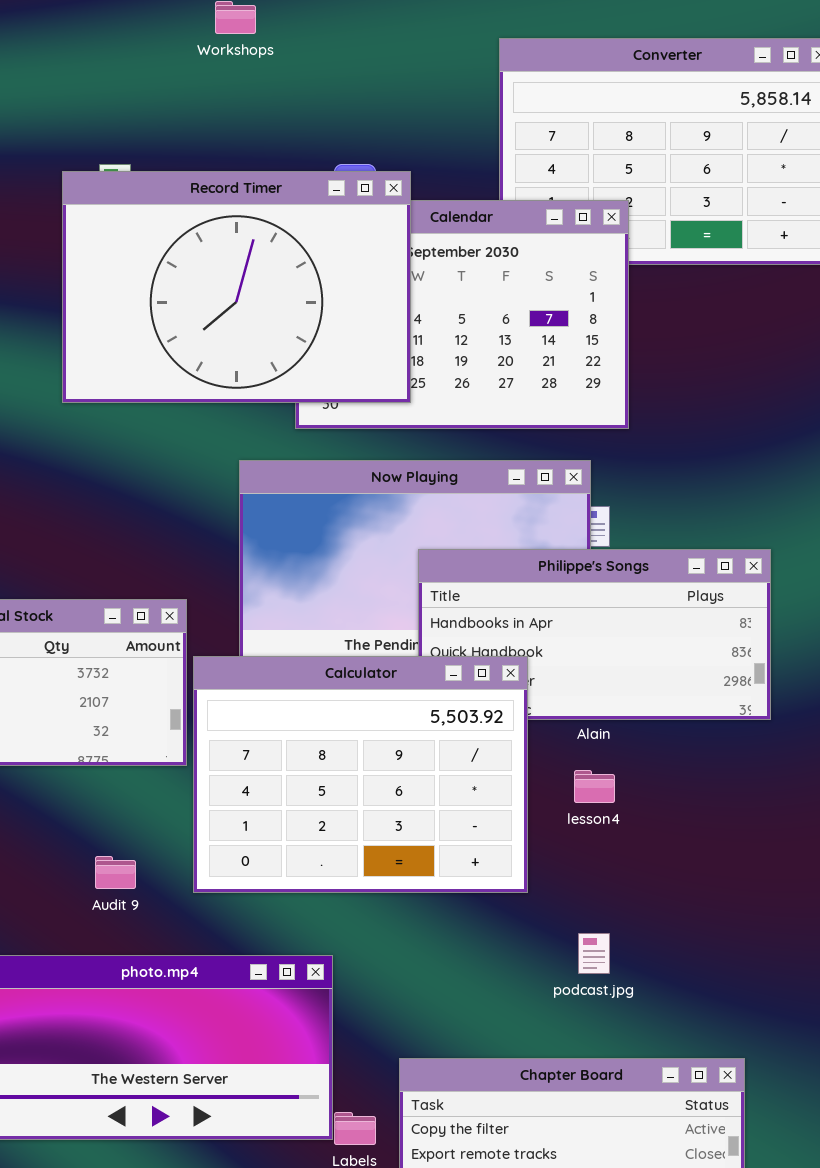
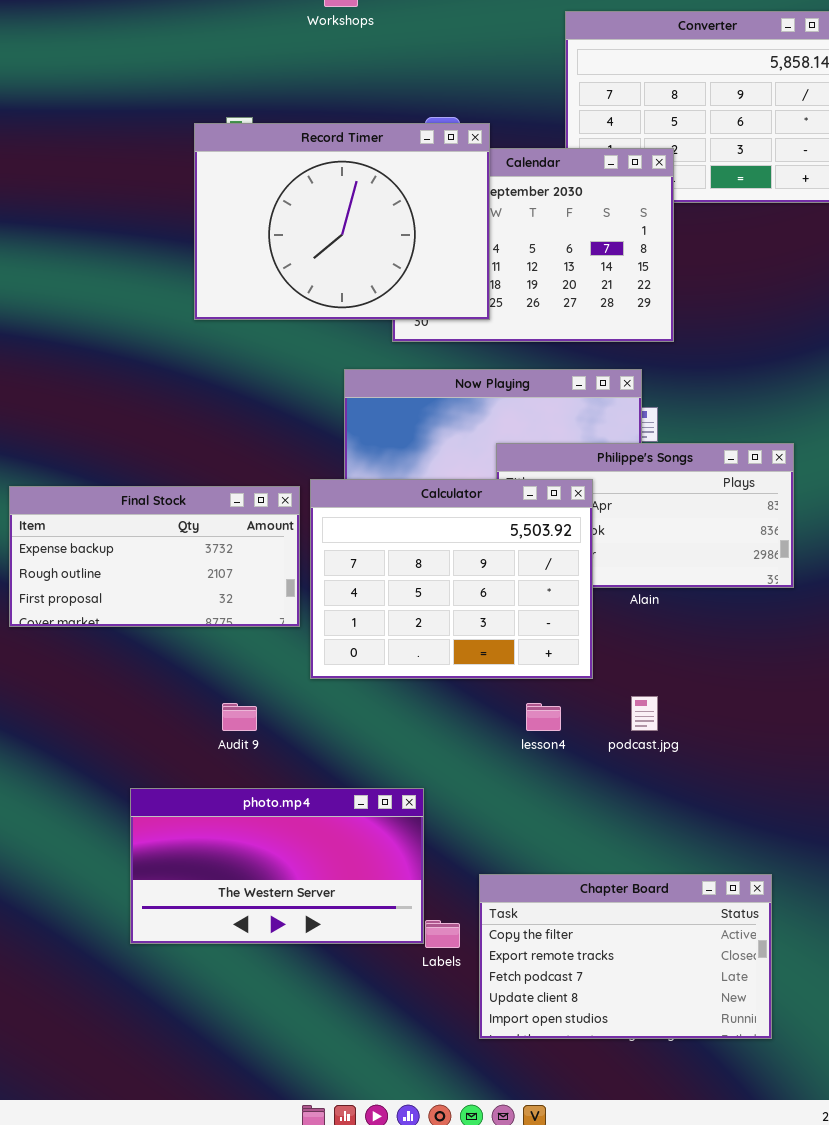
Calculator: [193,656,528,893] -> [310,479,593,679], moved
lesson4: [574,770,615,803] -> [526,703,561,731], moved
podcast.jpg: [578,933,610,974] -> [631,696,658,731], moved

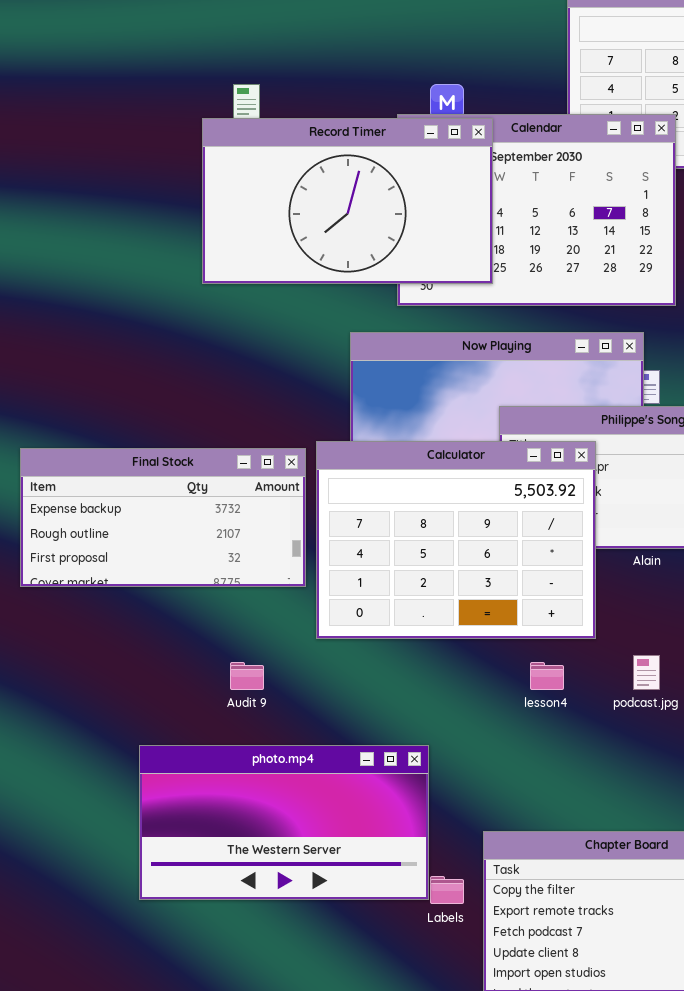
Record Timer: [194,123,490,320] -> [202,118,493,284], resized

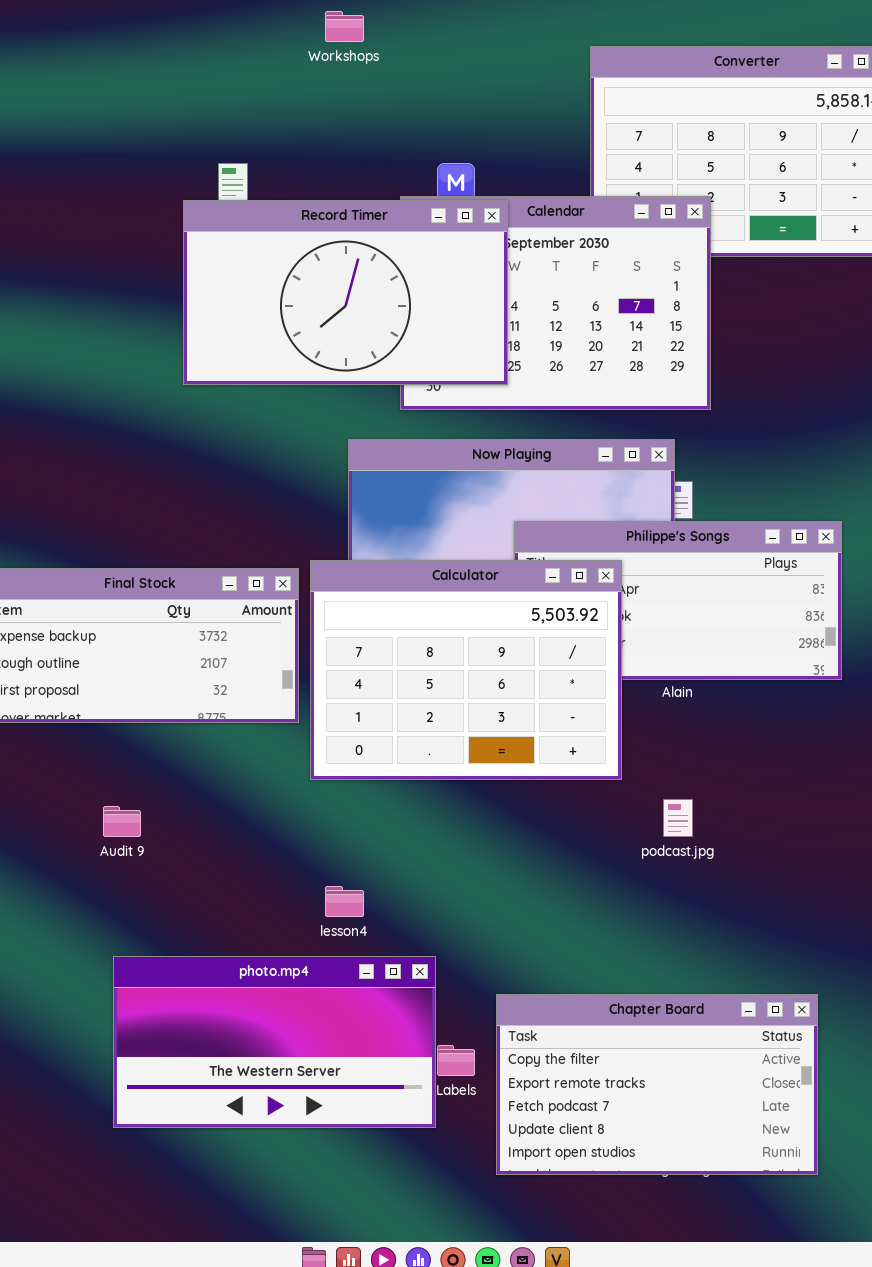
Audit 9: [230,662,264,690] -> [103,806,141,837], moved
lesson4: [530,662,564,690] -> [325,886,364,917], moved
photo.mp4: [139,745,429,900] -> [113,956,436,1128], moved

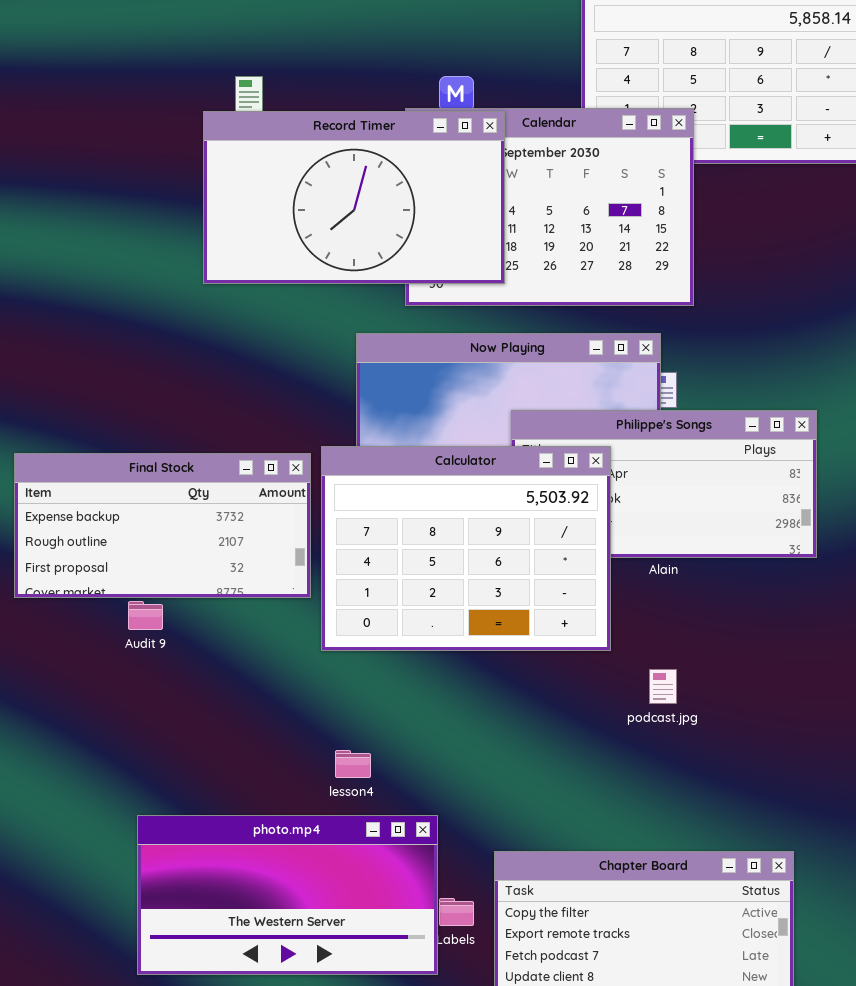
Audit 9: [103,806,141,837] -> [128,601,163,630], moved

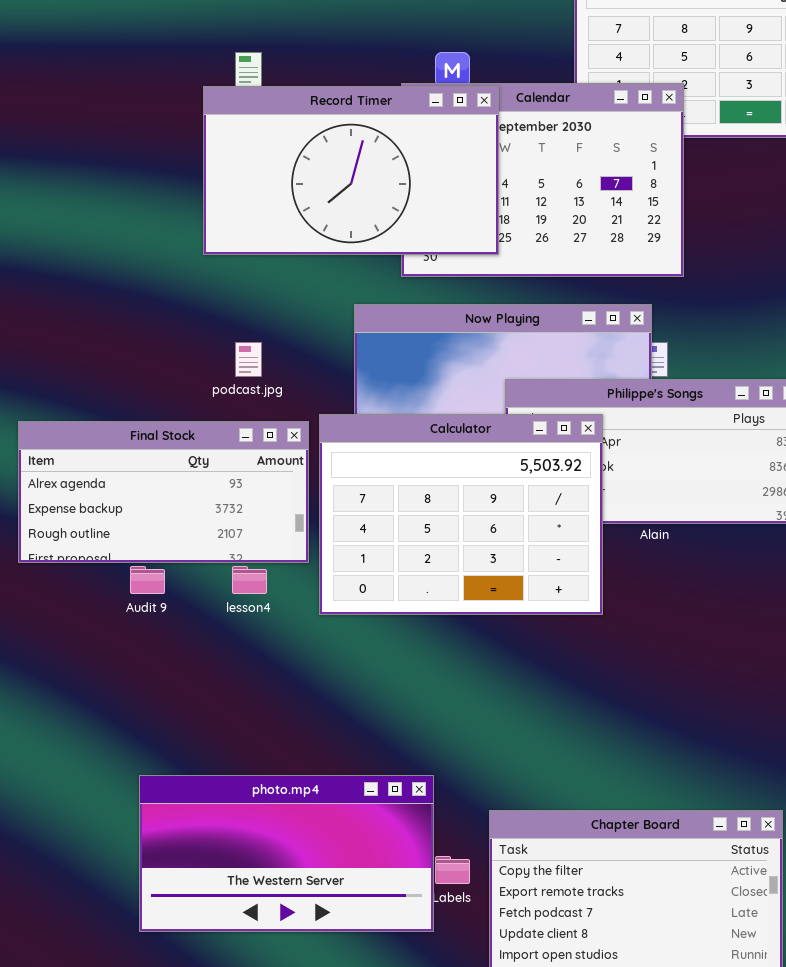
Final Stock: [14,453,311,598] -> [18,421,309,563], scrolled up 1 row
podcast.jpg: [649,669,677,704] -> [235,342,262,377], moved
lesson4: [335,750,371,778] -> [232,566,267,594], moved

